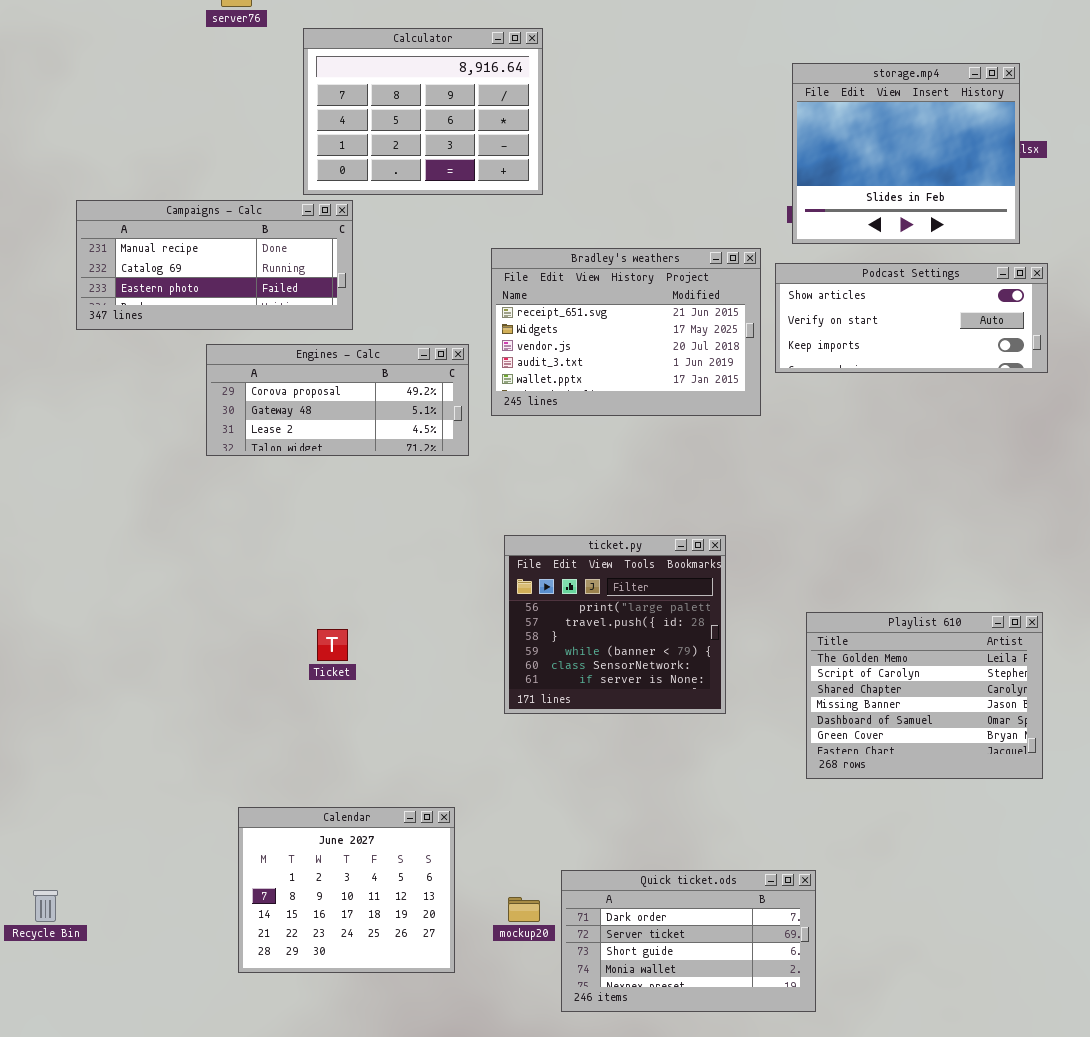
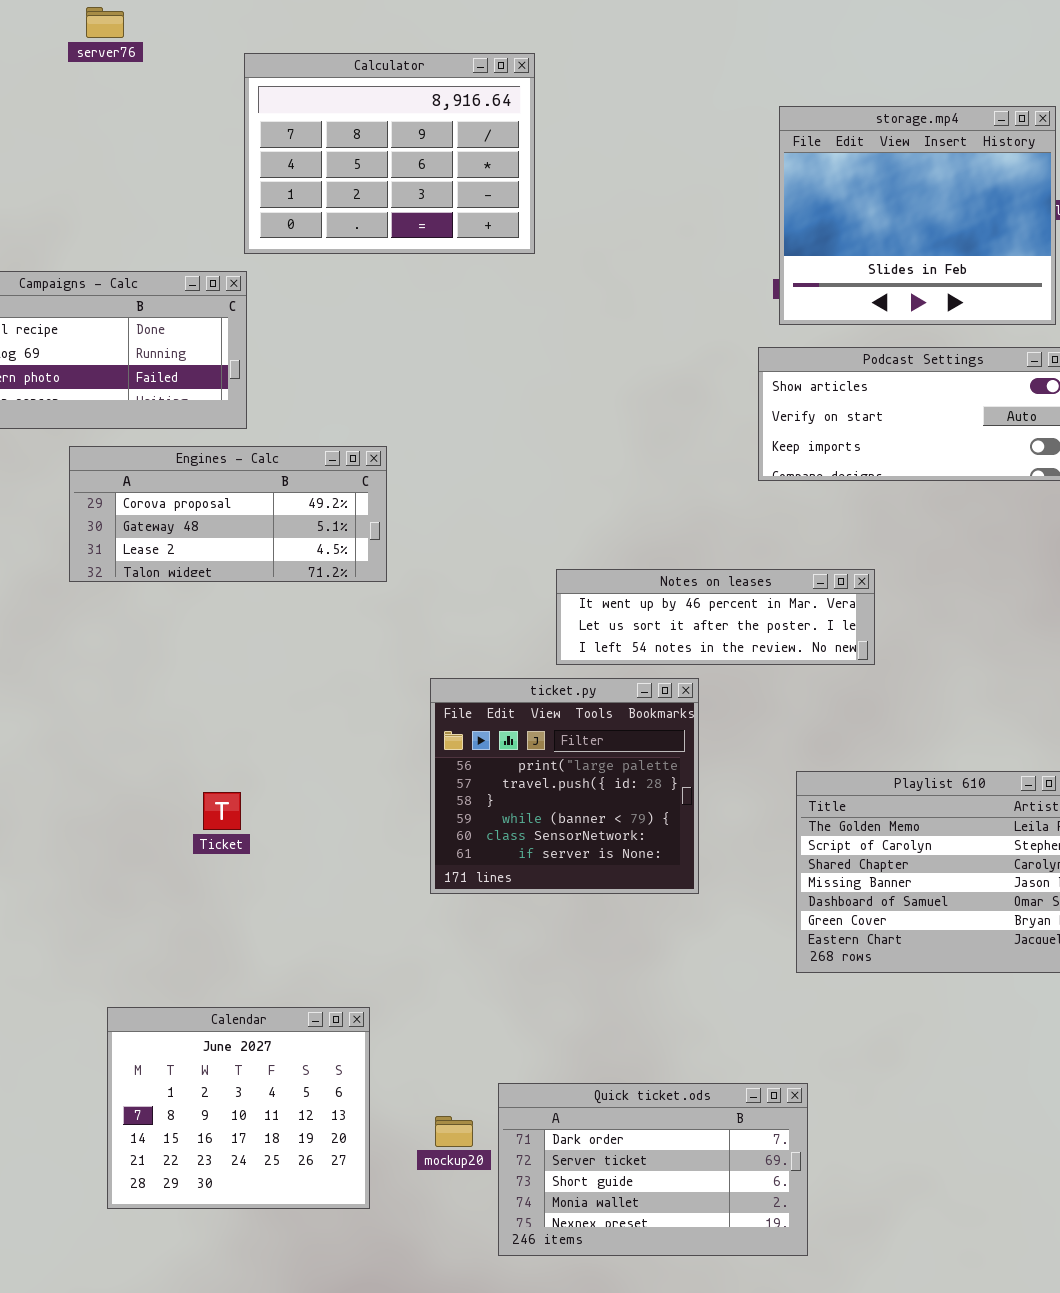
Calculator: [303,28,543,195] -> [244,53,535,254], moved
Bradley's weathers: [491,248,761,416] -> none, closed
Notes on leases: none -> [556,569,875,665], opened

